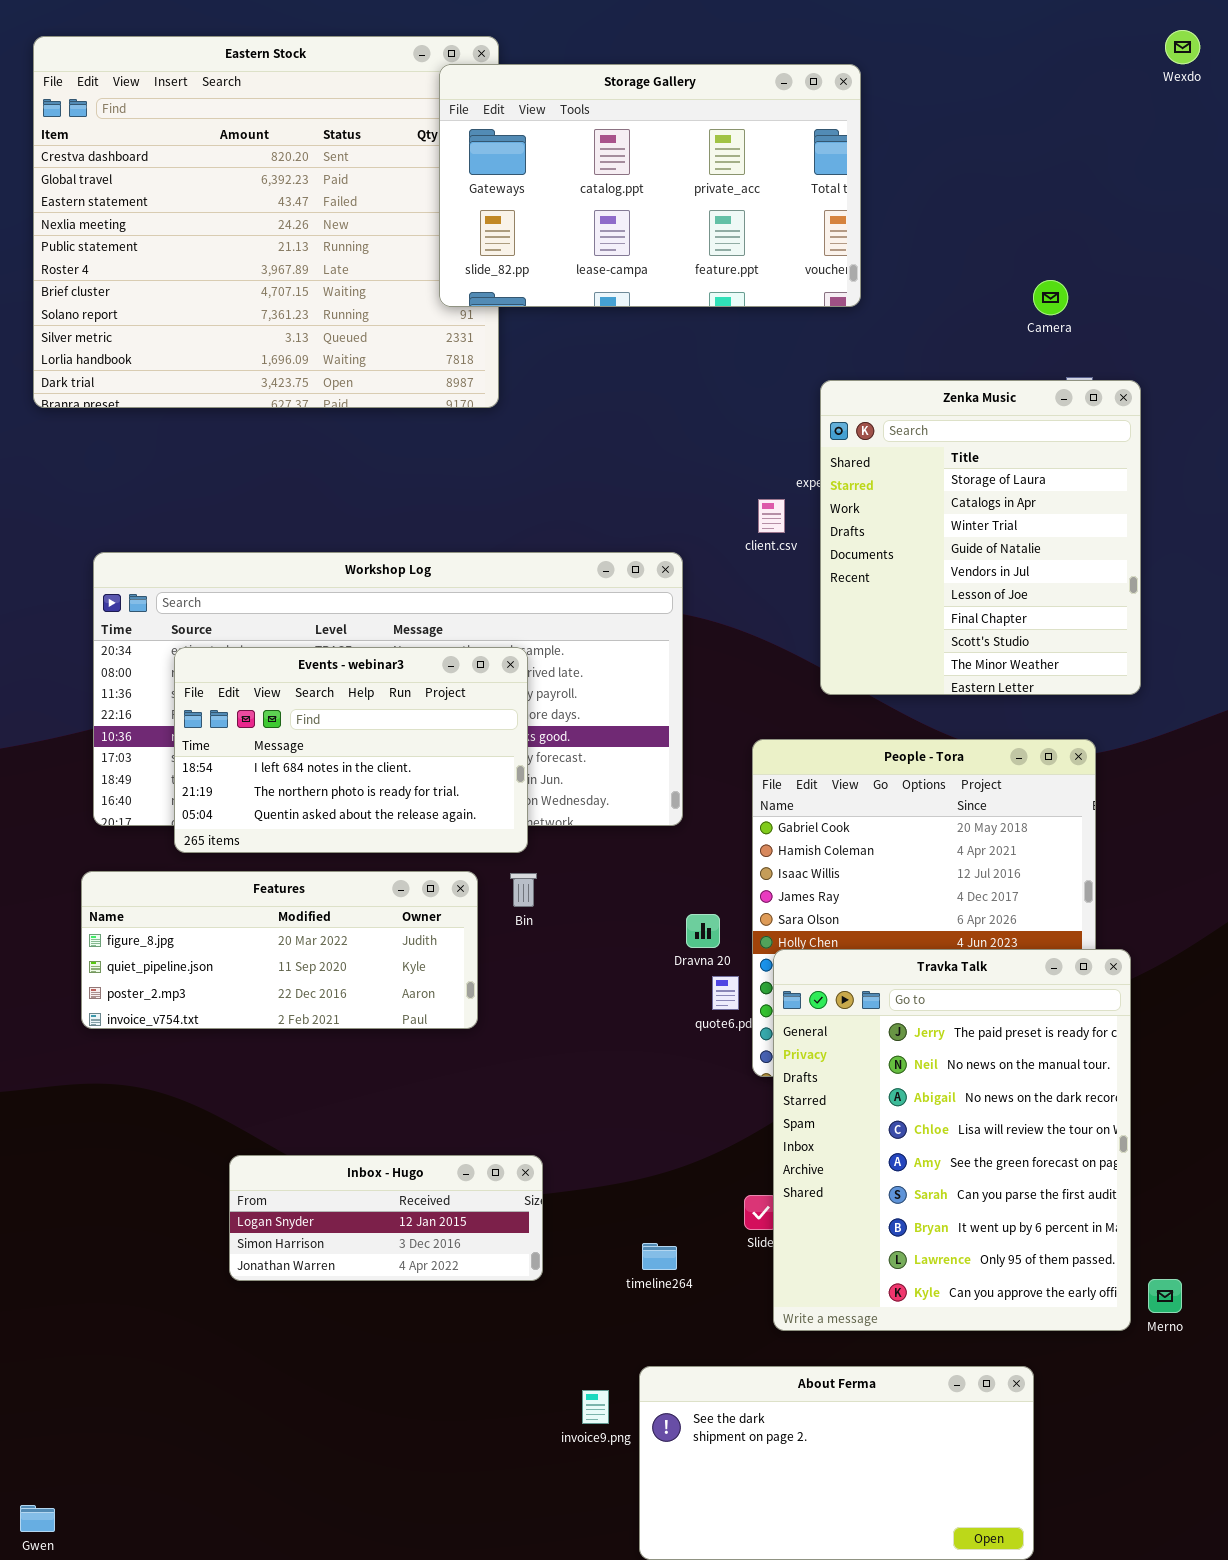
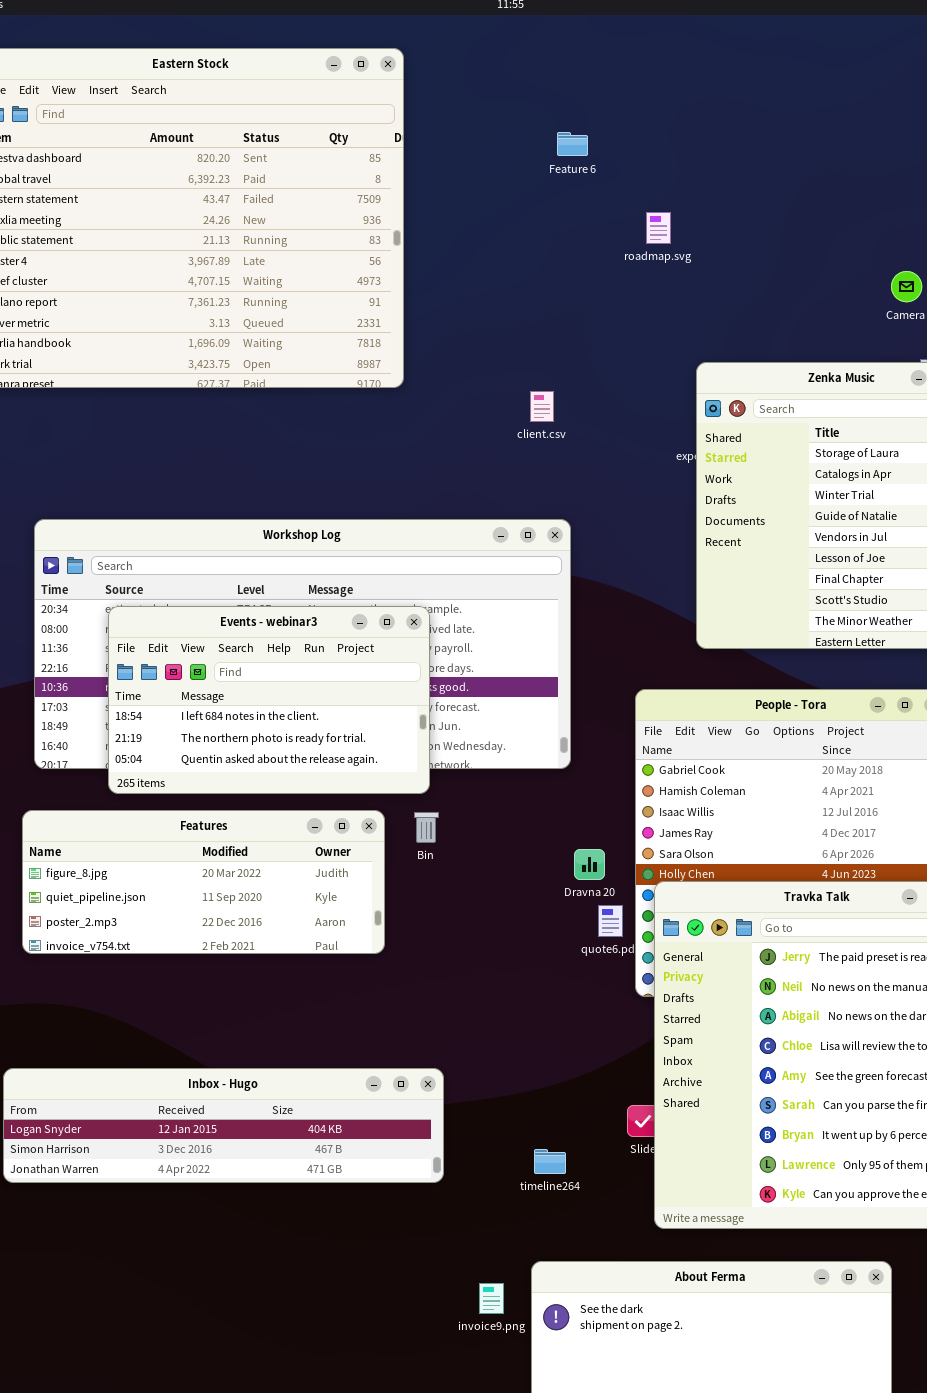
Storage Gallery: [439,64,861,307] -> none, closed
client.csv: [758,499,785,533] -> [530,391,554,422], moved
Inbox - Hugo: [229,1155,543,1281] -> [3,1068,444,1183], resized

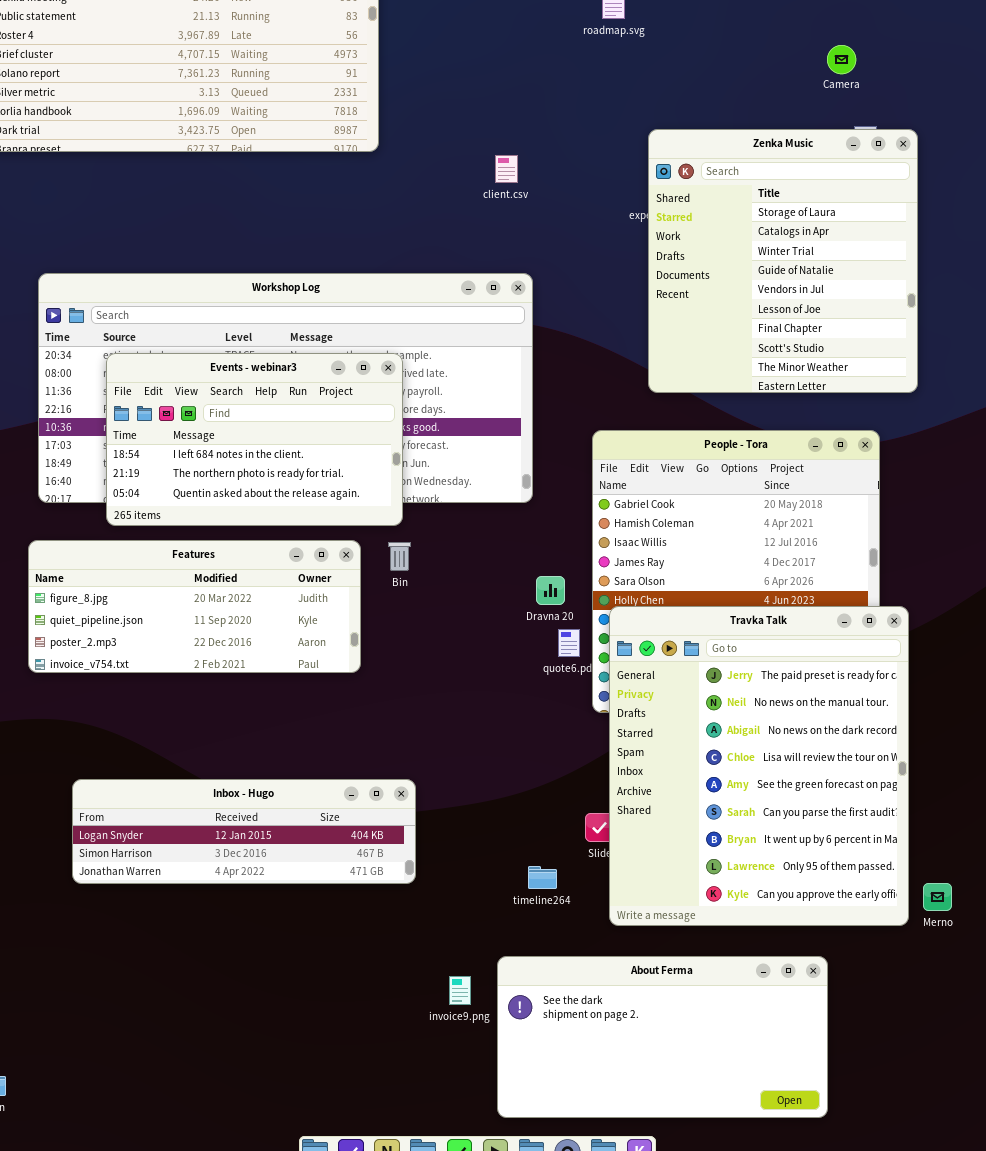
Inbox - Hugo: [3,1068,444,1183] -> [72,779,416,884], resized
timeline264: [534,1149,566,1174] -> [528,866,557,889], moved

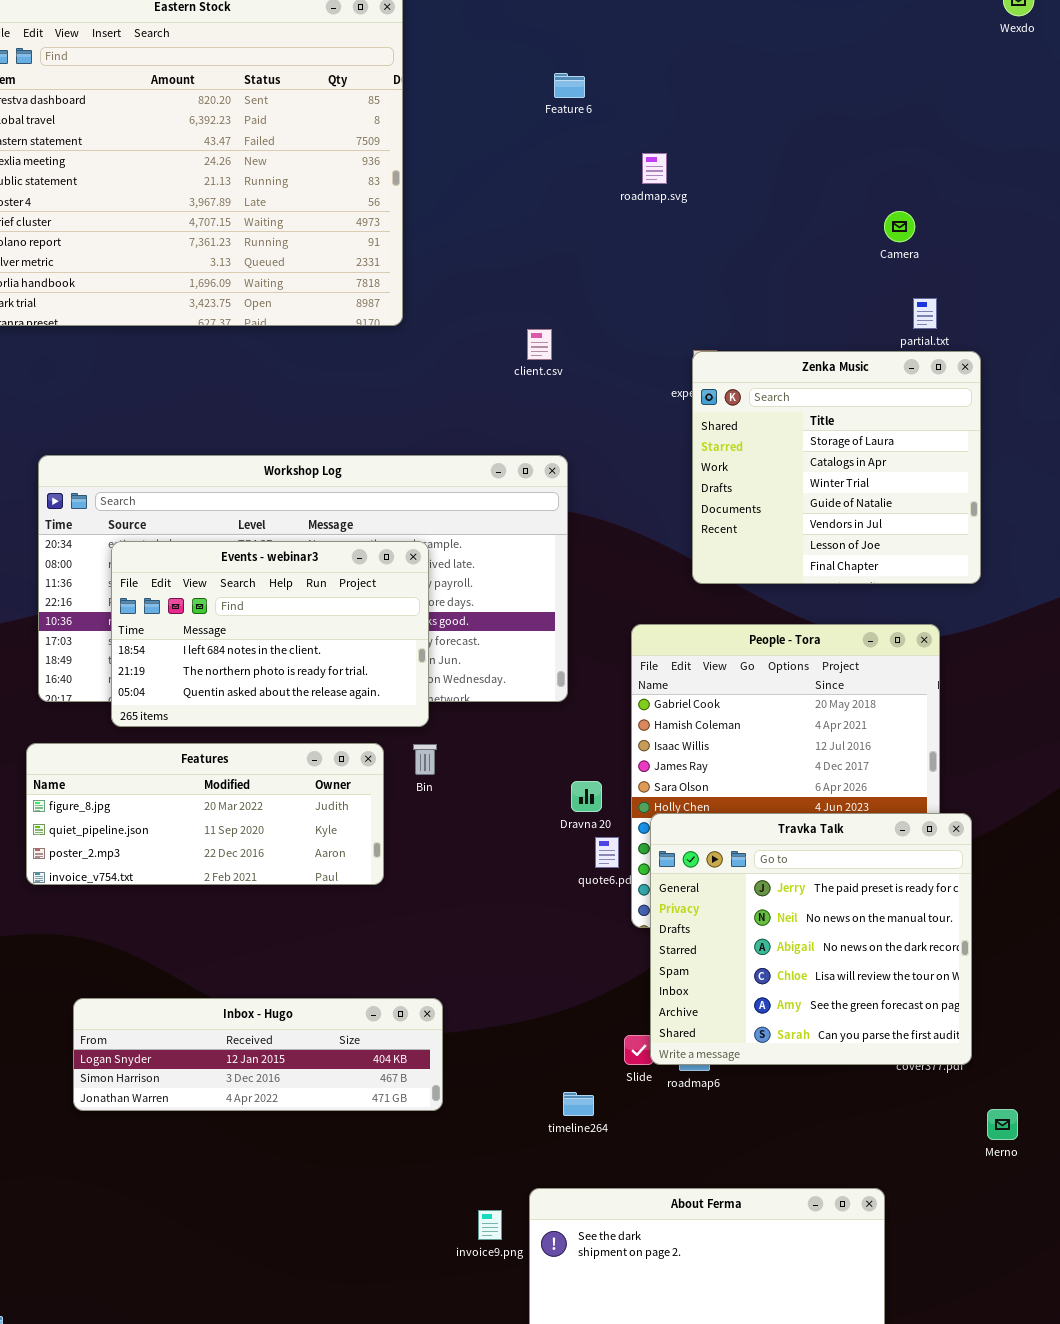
Zenka Music: [648,129,918,393] -> [692,351,981,584], resized
Travka Talk: [609,606,909,926] -> [650,813,972,1065], resized

